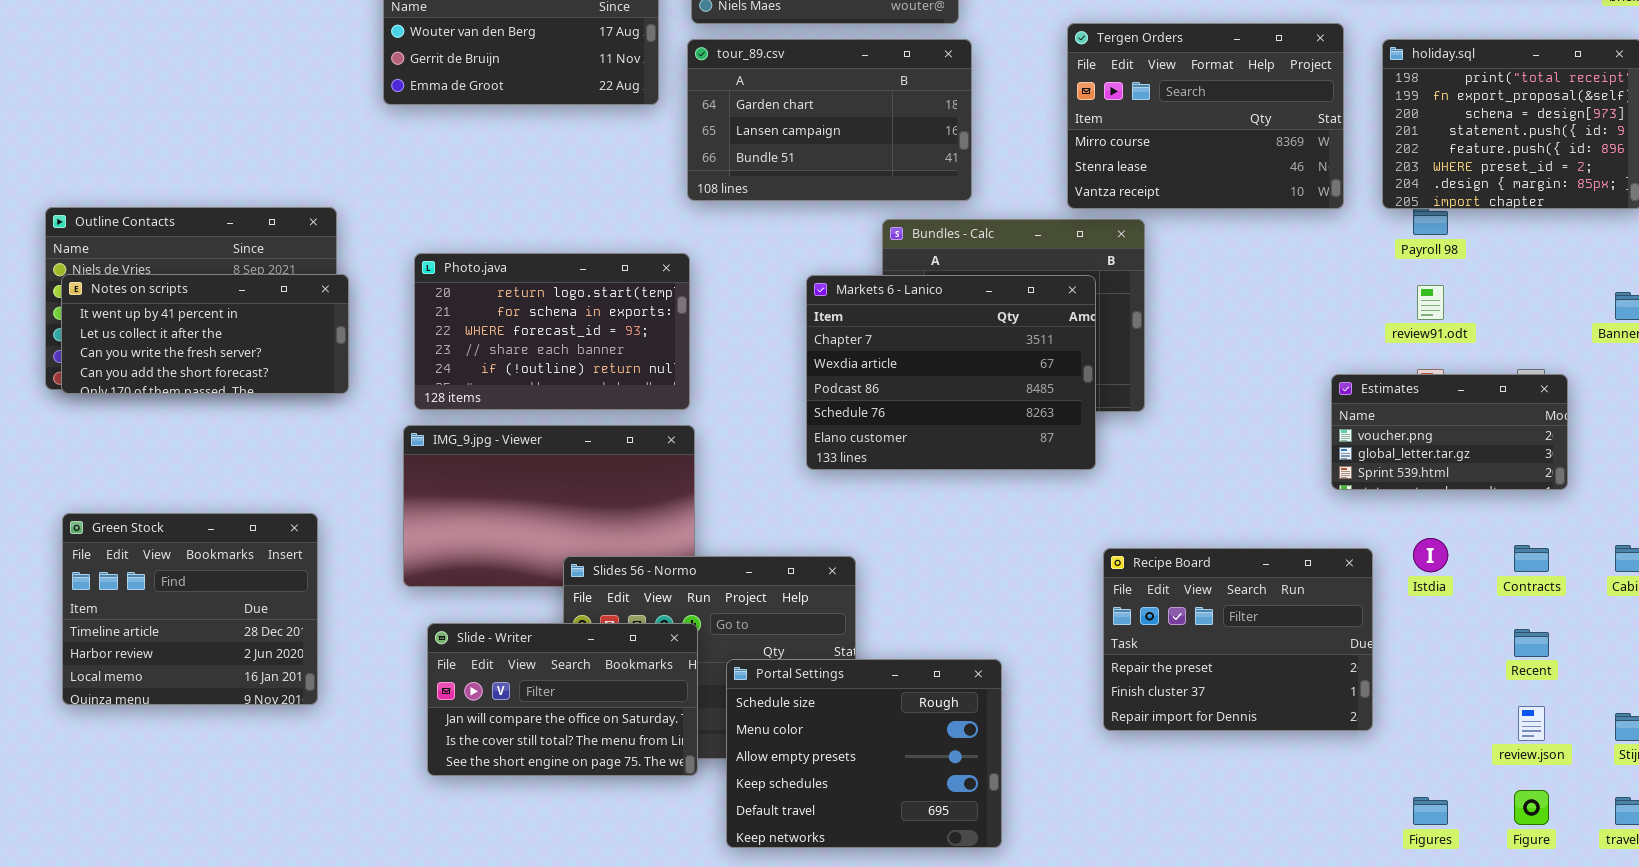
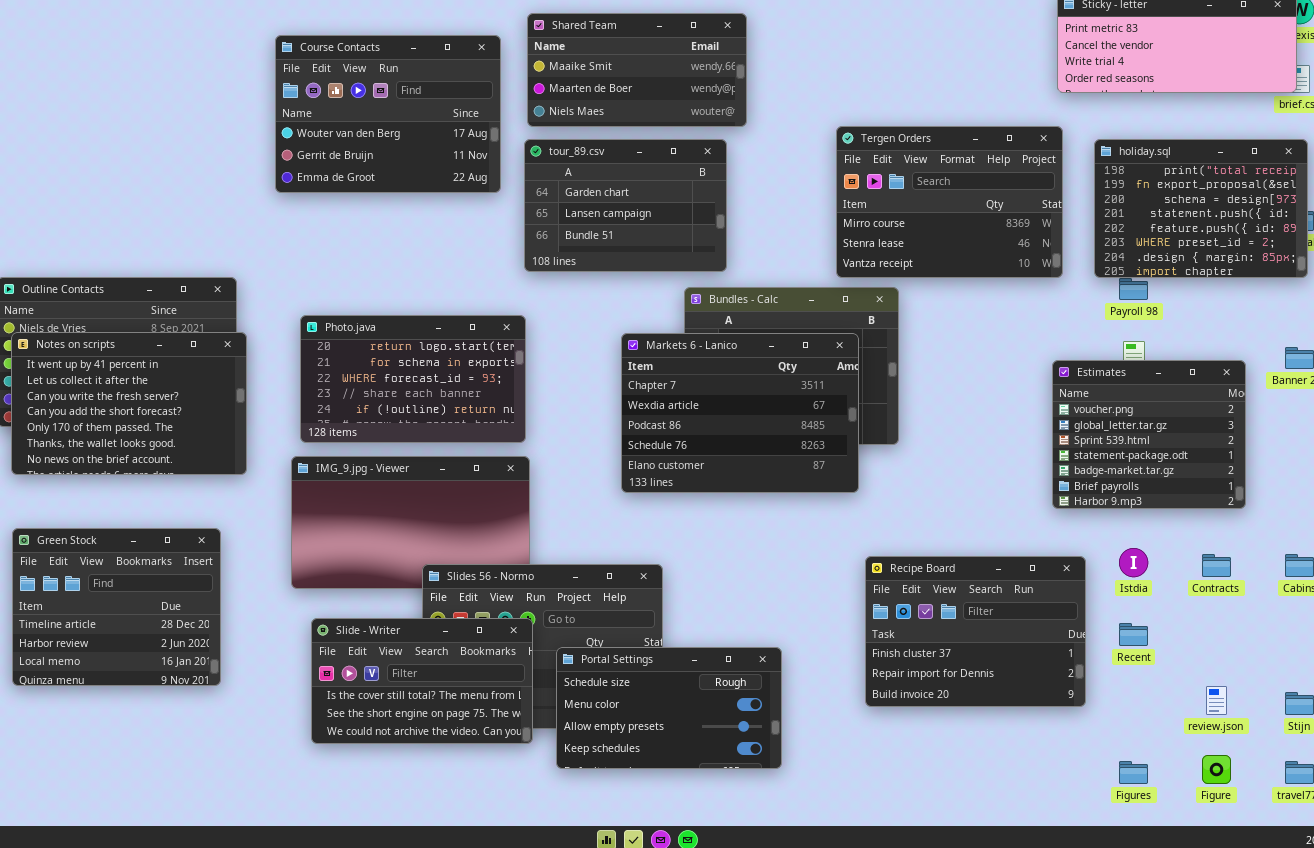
tour_89.csv: [687,39,972,201] -> [524,139,727,272], resized
Notes on scripts: [61,274,349,394] -> [11,332,247,475], resized
Estimates: [1331,374,1568,490] -> [1052,360,1246,509], resized
Recipe Board: [1103,548,1373,731] -> [865,556,1086,707], scrolled down 1 row
Slide - Writer: [427,623,698,776] -> [311,618,533,744], scrolled down 1 row
Recent: [1514,629,1549,657] -> [1119,623,1148,646], moved
Portal Settings: [726,659,1002,848] -> [556,647,782,769], resized

